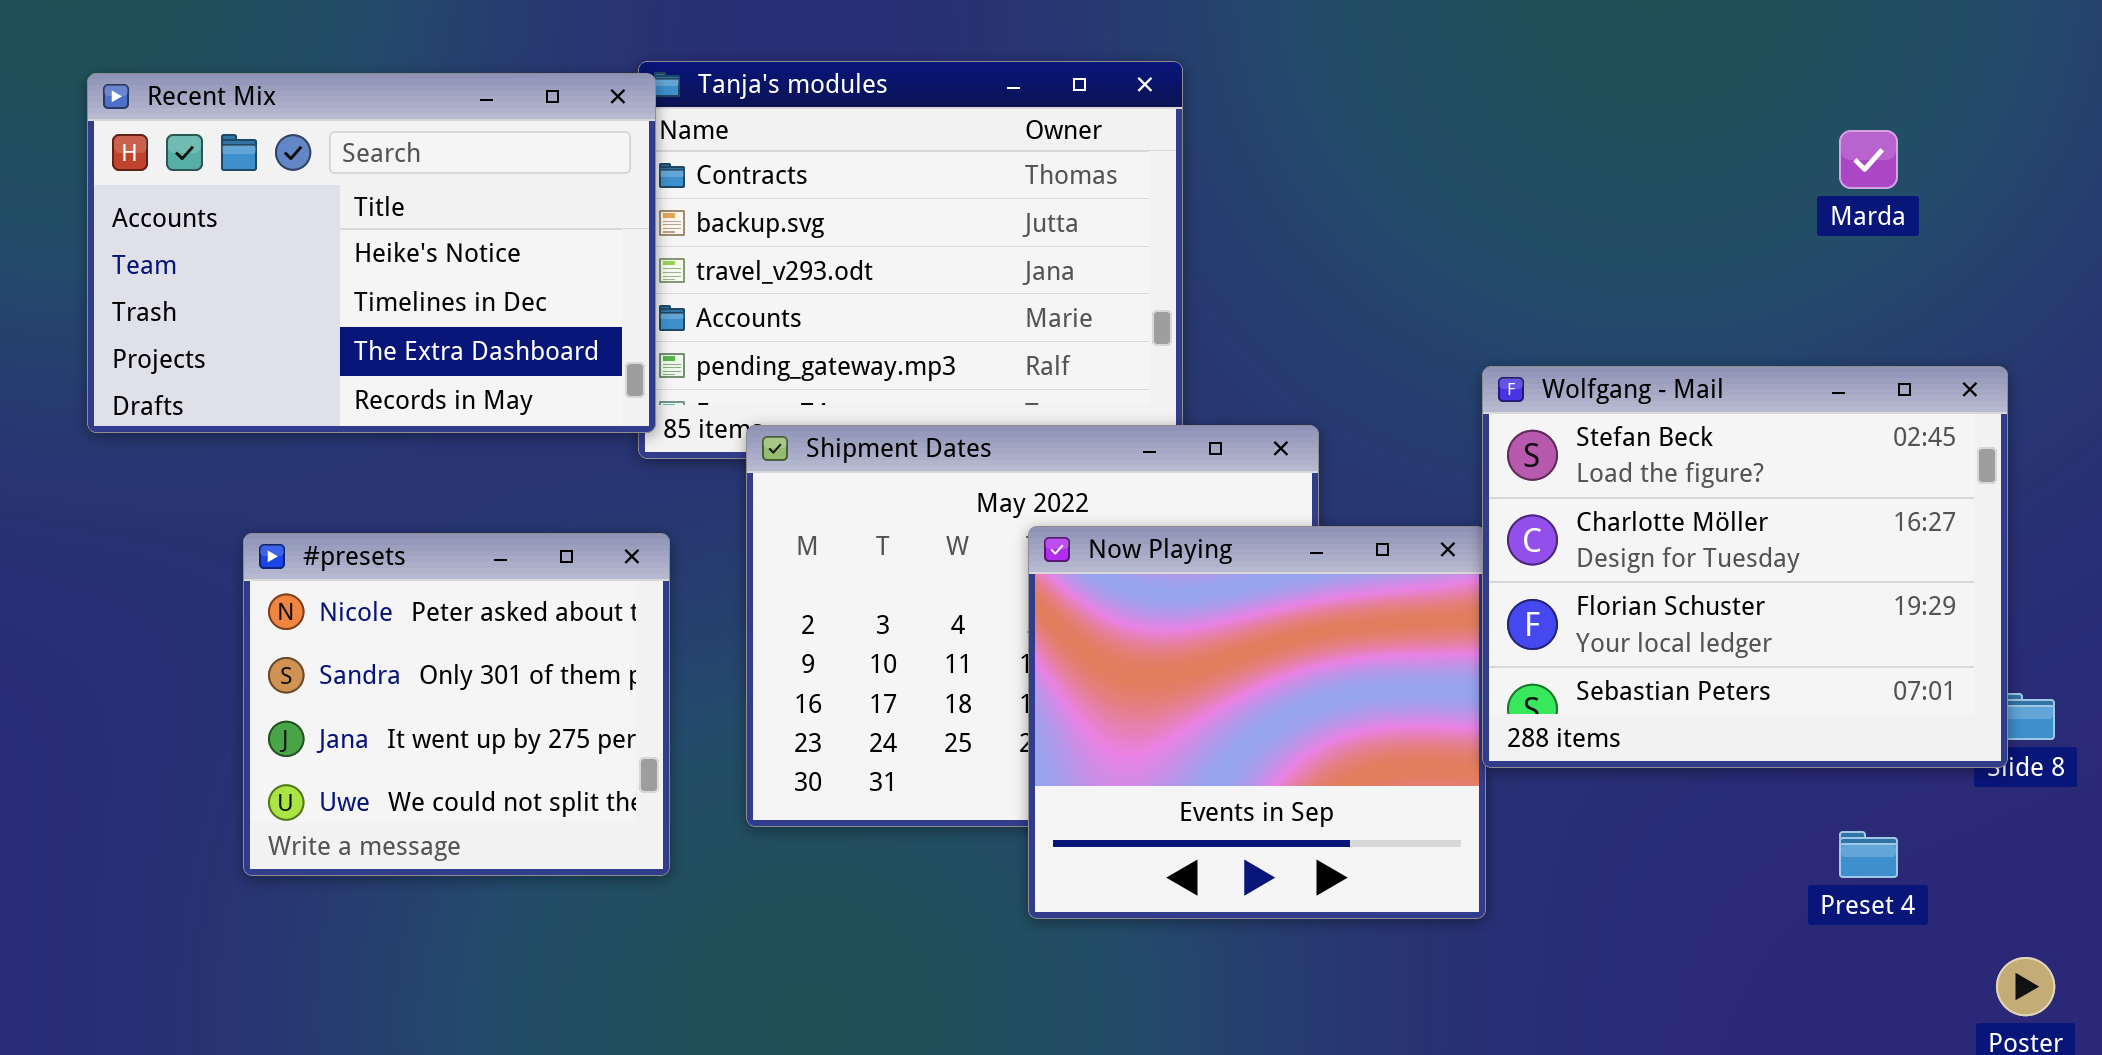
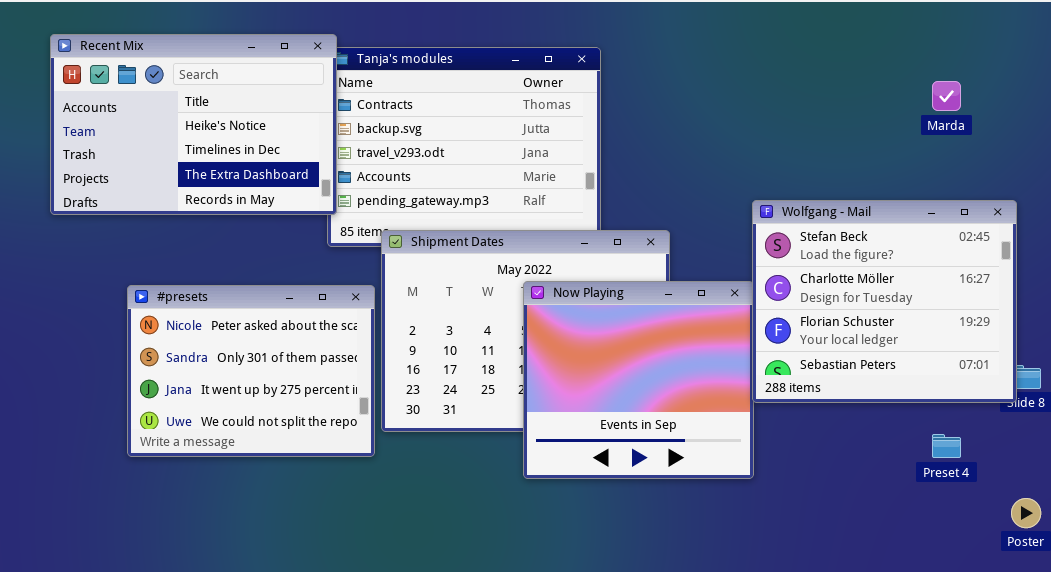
Recent Mix: [87,73,656,433] -> [50,34,337,215], moved
#presets: [243,533,670,876] -> [127,285,375,457], resized

